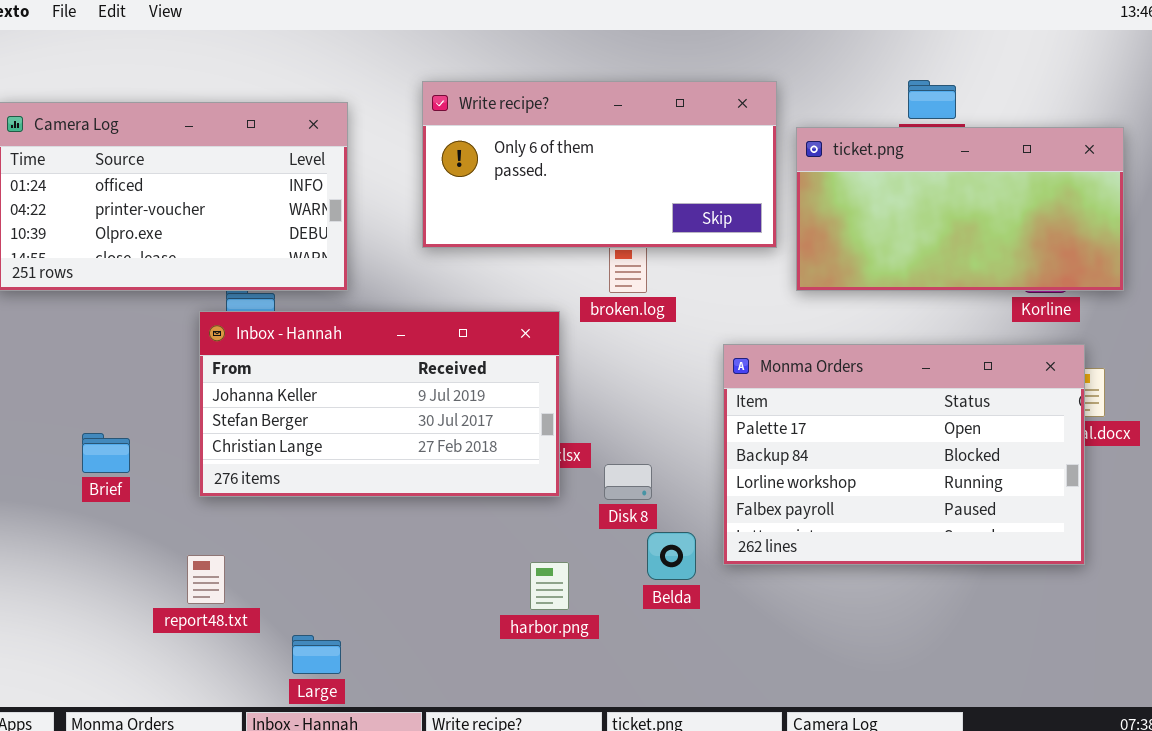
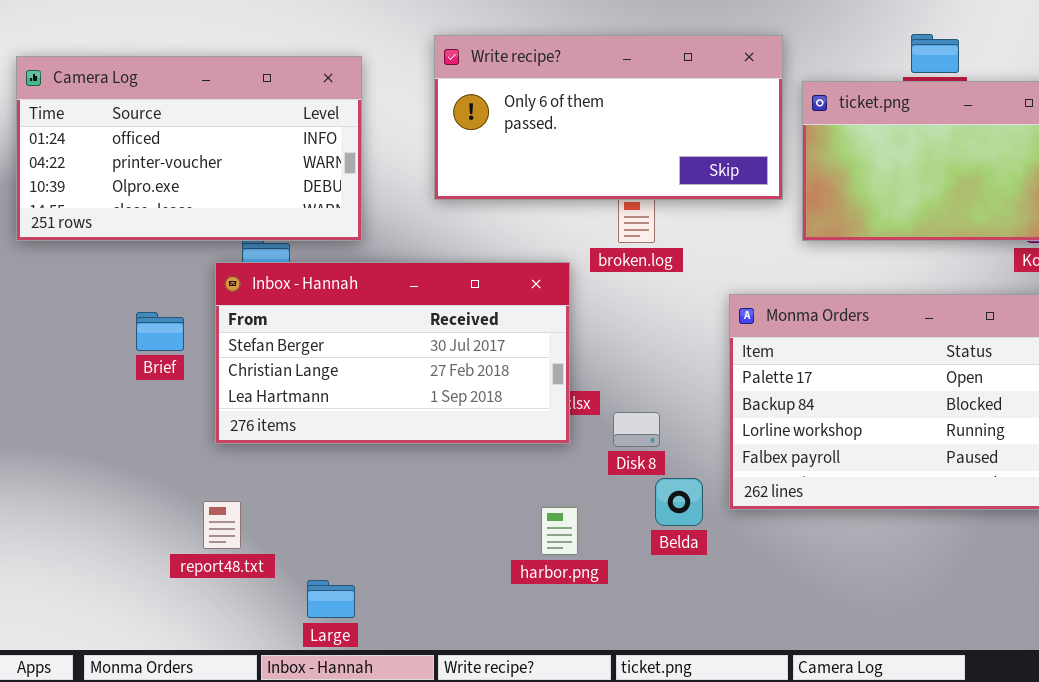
Inbox - Hannah: [199,311,560,497] -> [215,262,570,444], scrolled down 1 row
Brief: [82,433,130,473] -> [136,312,184,351], moved

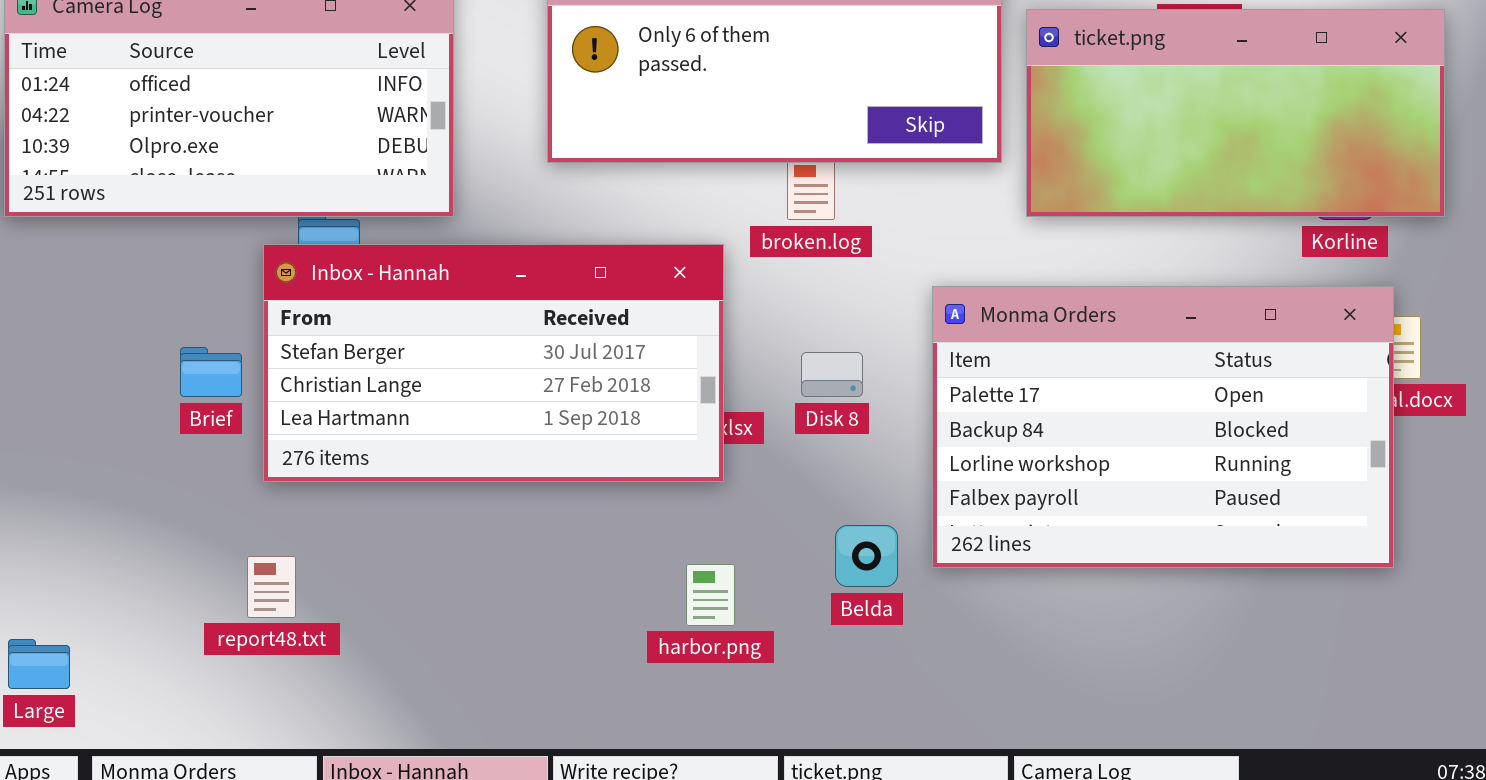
Brief: [136,312,184,351] -> [180,347,242,397], moved
Disk 8: [613,412,660,447] -> [801,352,863,397], moved
Large: [307,580,355,618] -> [8,639,70,689], moved

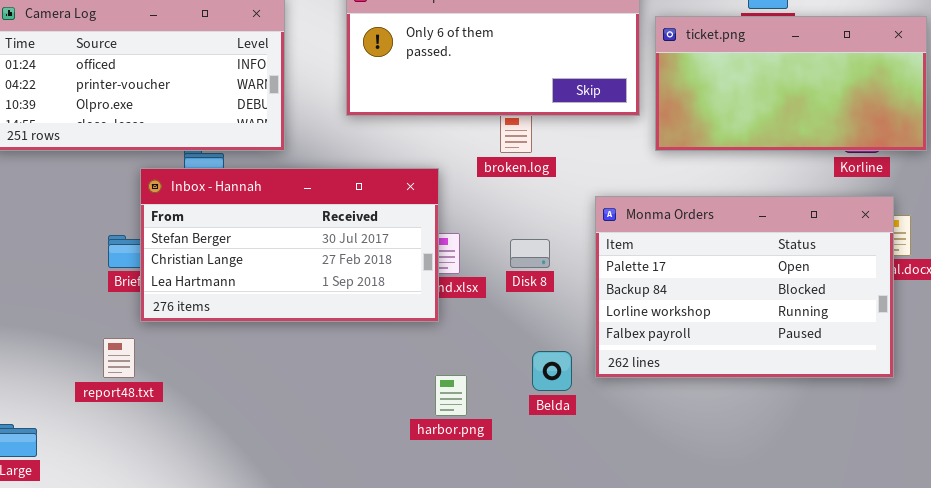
Inbox - Hannah: [263,244,724,482] -> [140,168,439,322], moved
report48.txt: [247,556,296,618] -> [103,338,135,378], moved

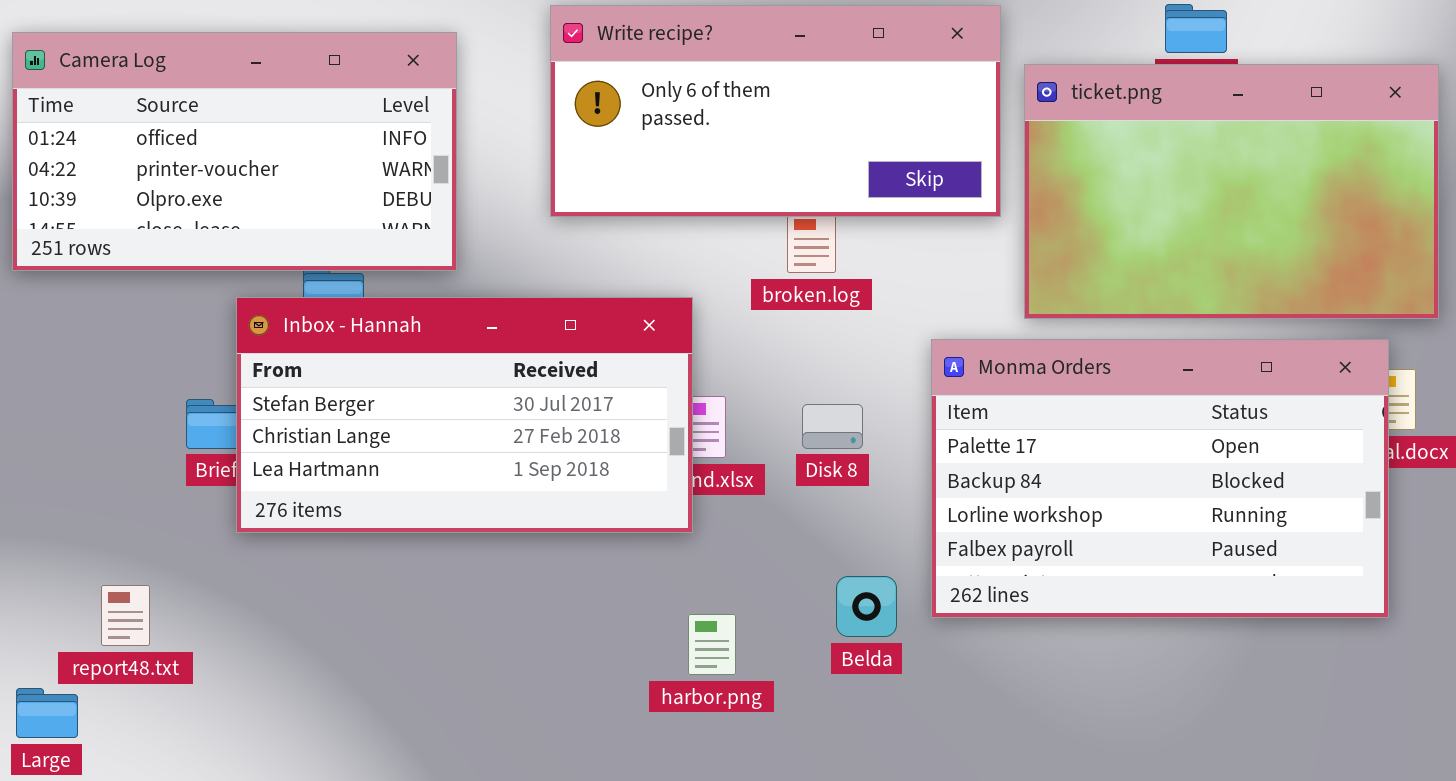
ticket.png: [655,16,927,151] -> [1024,64,1439,319], resized
report48.txt: [103,338,135,378] -> [101,585,150,646], moved

